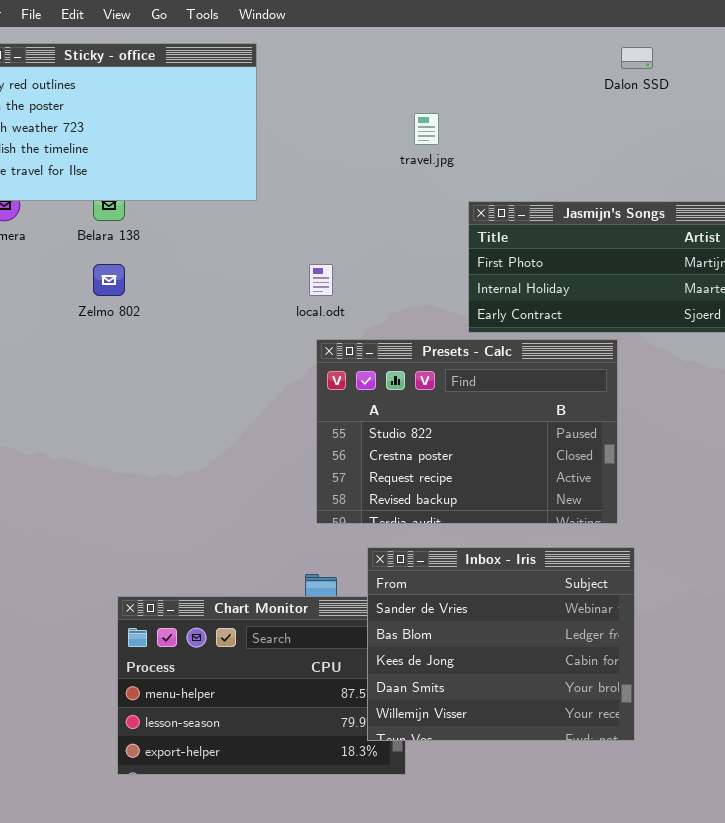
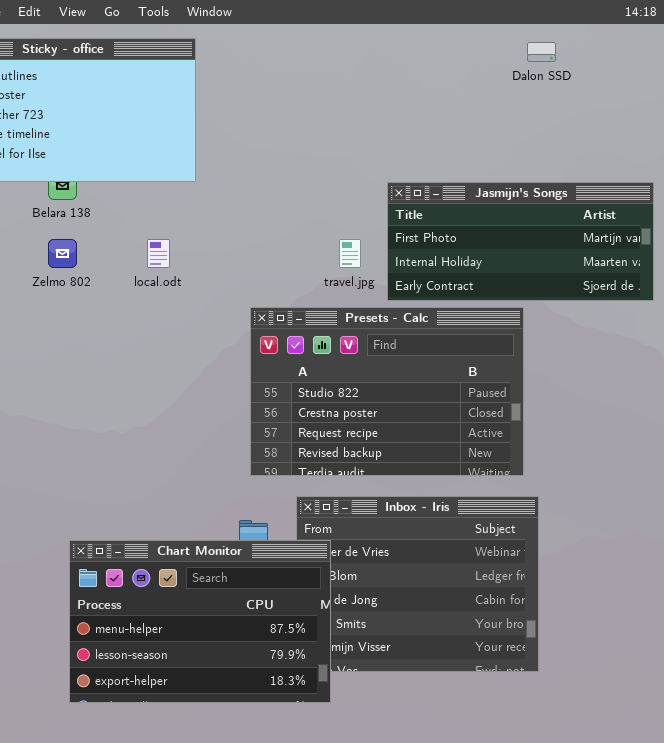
travel.jpg: [414,113,439,145] -> [339,239,361,268], moved
local.odt: [309,264,333,296] -> [147,239,170,268], moved
Chart Monitor: [117,596,406,775] -> [69,540,331,703], raised

